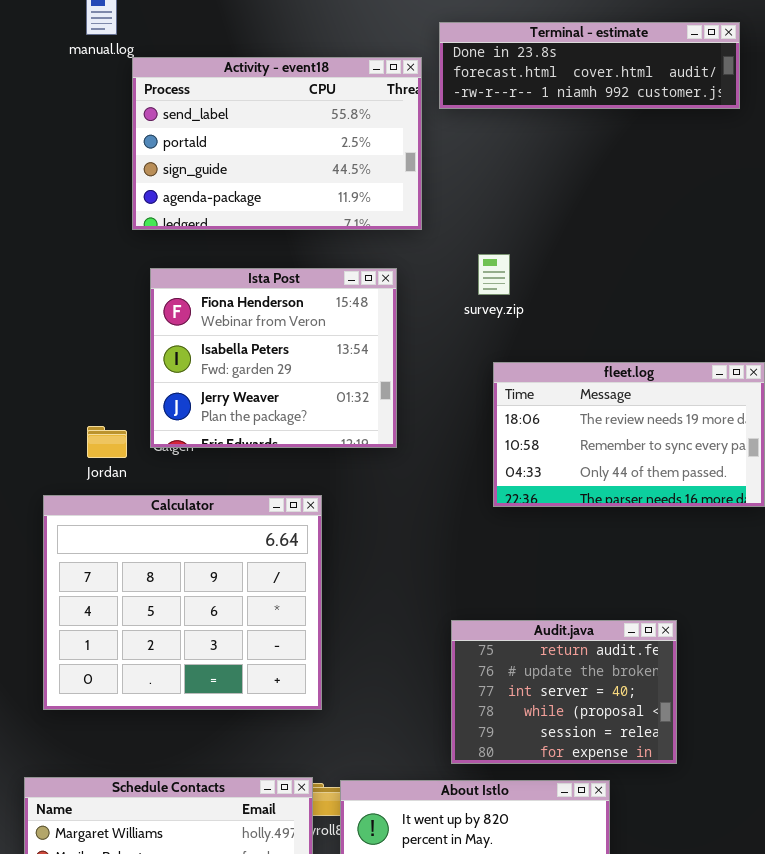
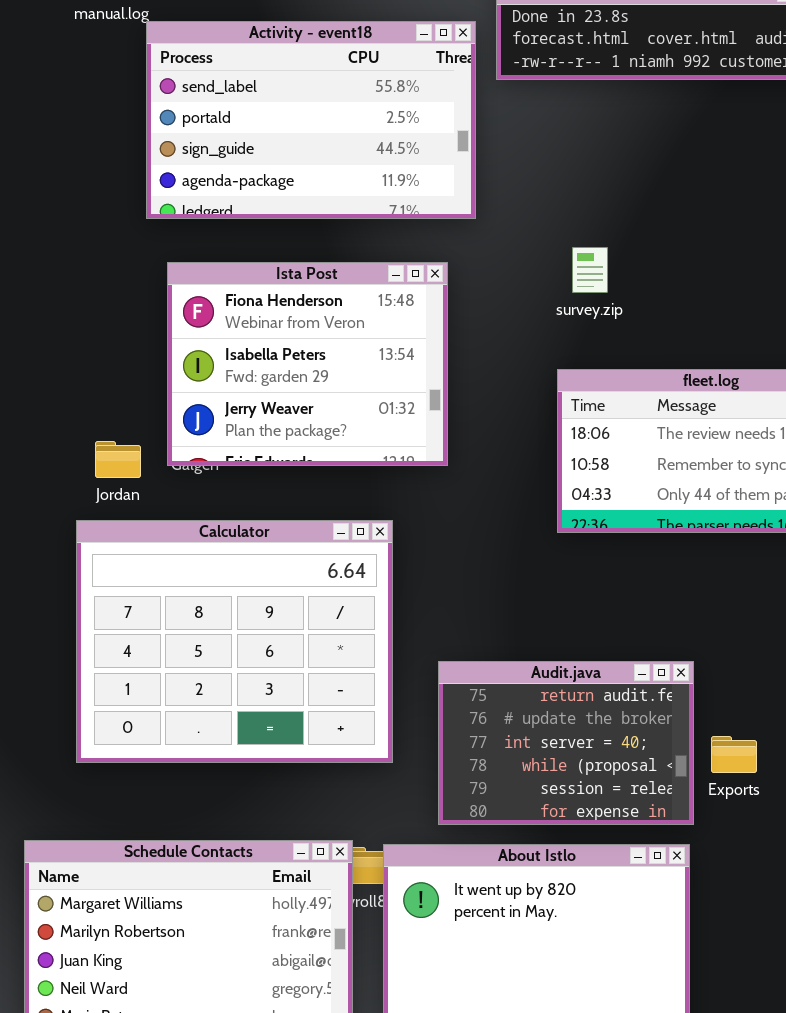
survey.zip: [478,254,510,295] -> [572,247,608,293], moved
Calculator: [43,495,322,710] -> [76,520,393,763], moved
Audit.java: [451,620,677,764] -> [438,661,694,825], moved

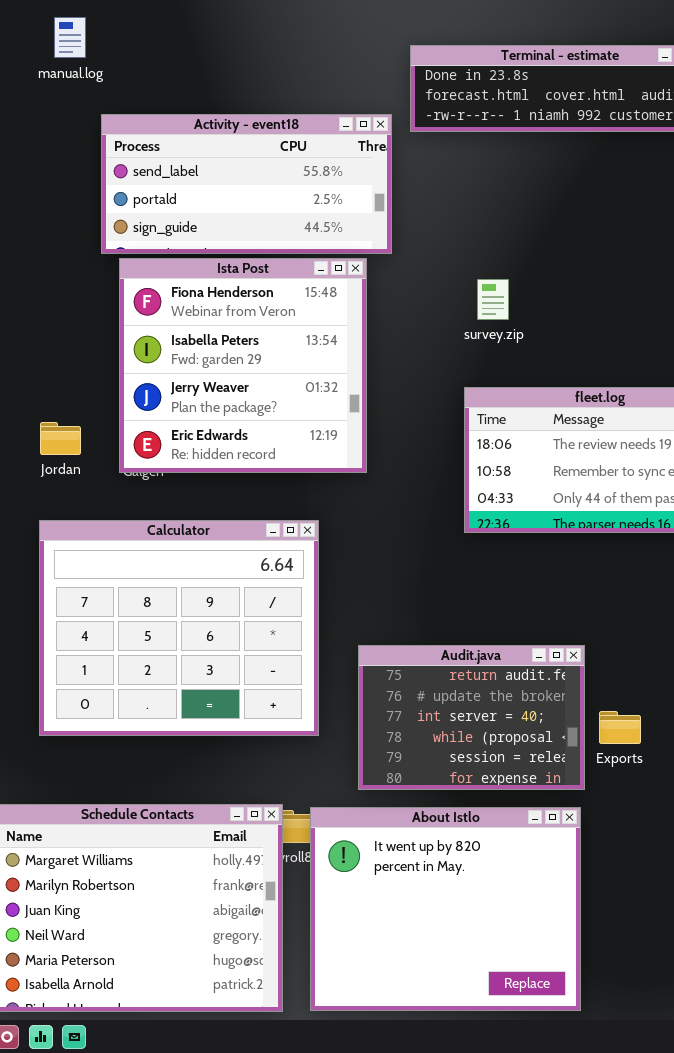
Activity - event18: [146,21,476,219] -> [101,114,392,254], resized
Ista Post: [167,262,448,466] -> [119,258,367,473], resized
Jordan: [95,441,141,478] -> [40,422,81,455], moved

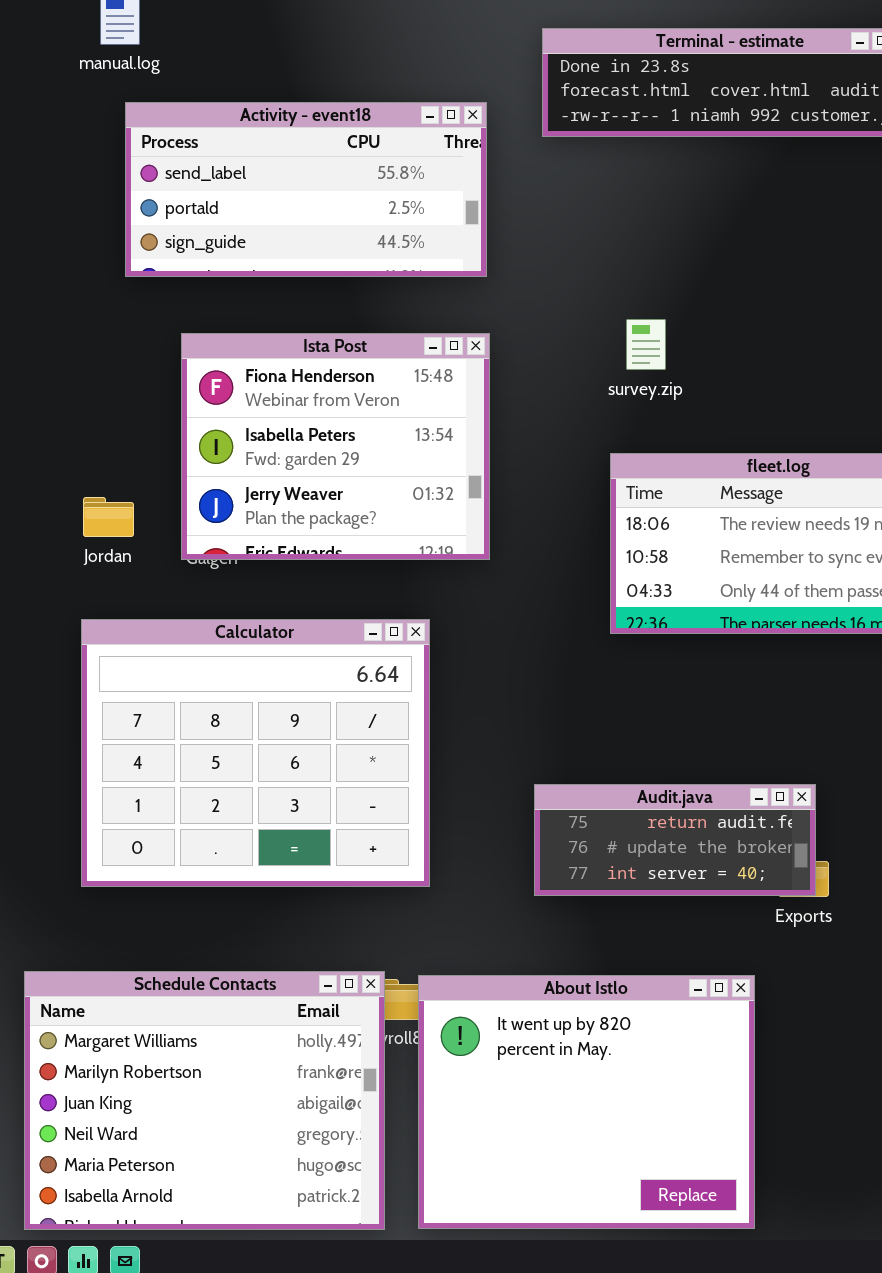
Activity - event18: [101,114,392,254] -> [125,102,487,277], moved
Ista Post: [119,258,367,473] -> [181,333,490,560], resized
Audit.java: [358,645,585,790] -> [534,784,816,896], moved, resized

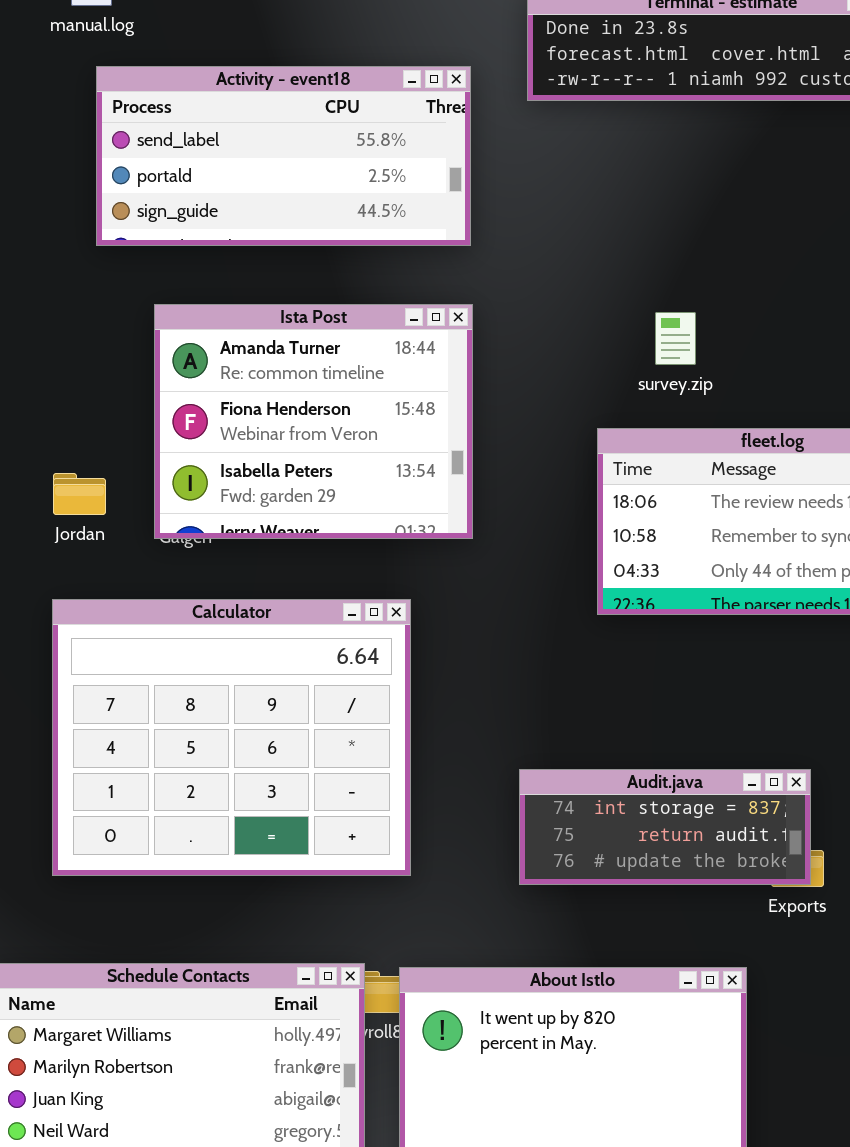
survey.zip: [626,319,666,370] -> [655,312,696,365], moved
Ista Post: [181,333,490,560] -> [154,304,473,539], scrolled up 1 row
Audit.java: [534,784,816,896] -> [519,769,811,885], scrolled up 1 row

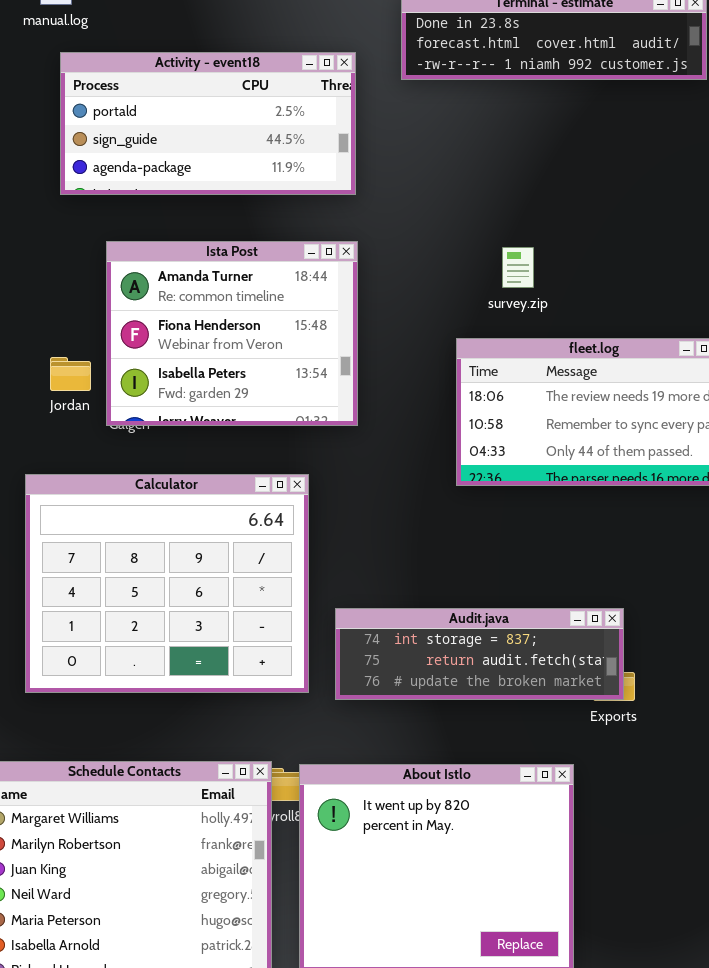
Activity - event18: [96,66,471,246] -> [60,52,356,195], scrolled down 1 row
Jordan: [53,473,106,515] -> [50,357,91,391], moved
Audit.java: [519,769,811,885] -> [335,608,624,700], resized

